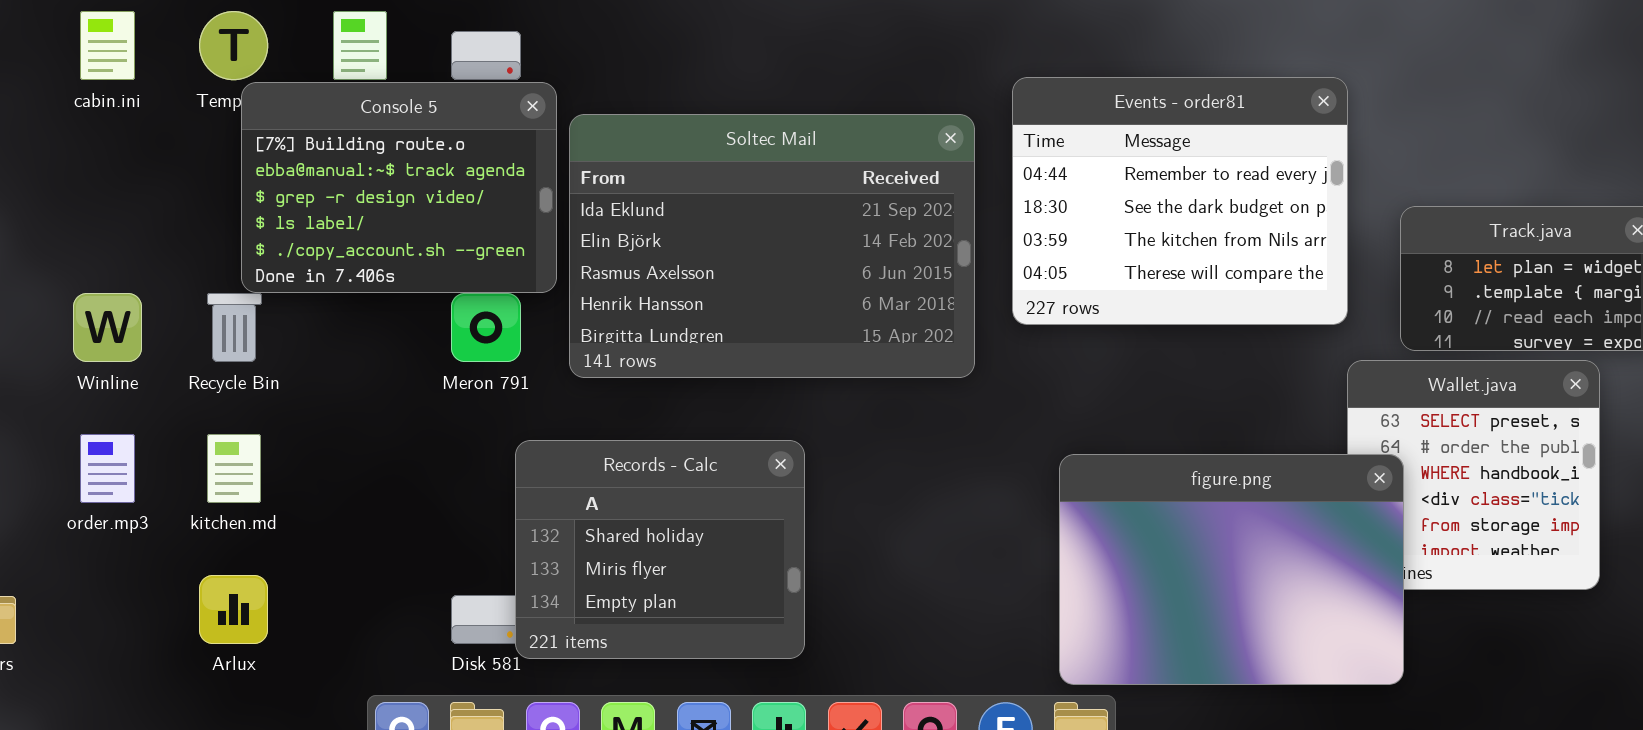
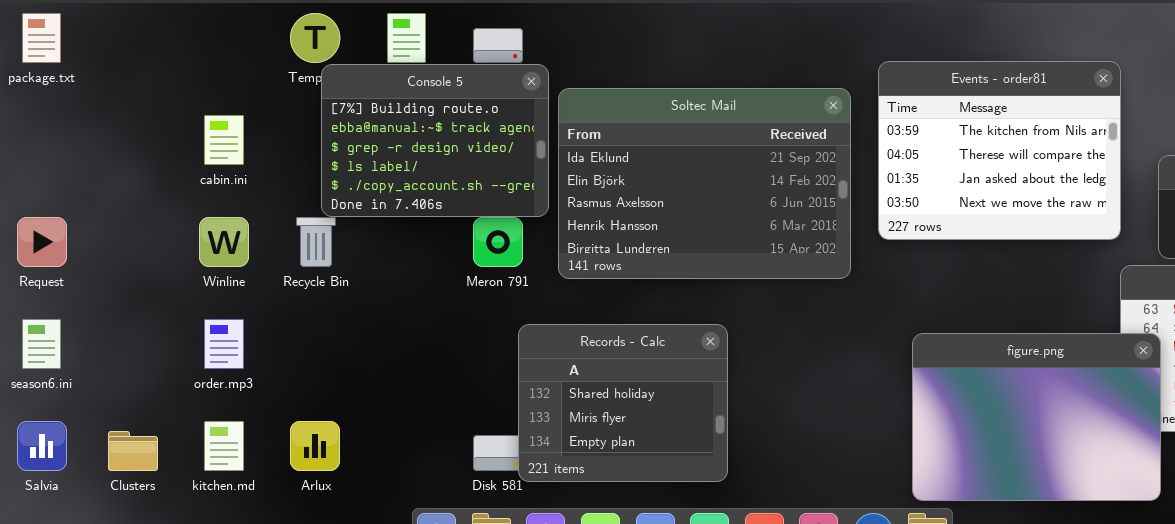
cabin.ini: [80,11,135,80] -> [204,115,244,165], moved
Events - order81: [1012,77,1348,325] -> [878,61,1121,240], scrolled down 2 rows
kitchen.md: [207,434,261,503] -> [204,421,244,471], moved

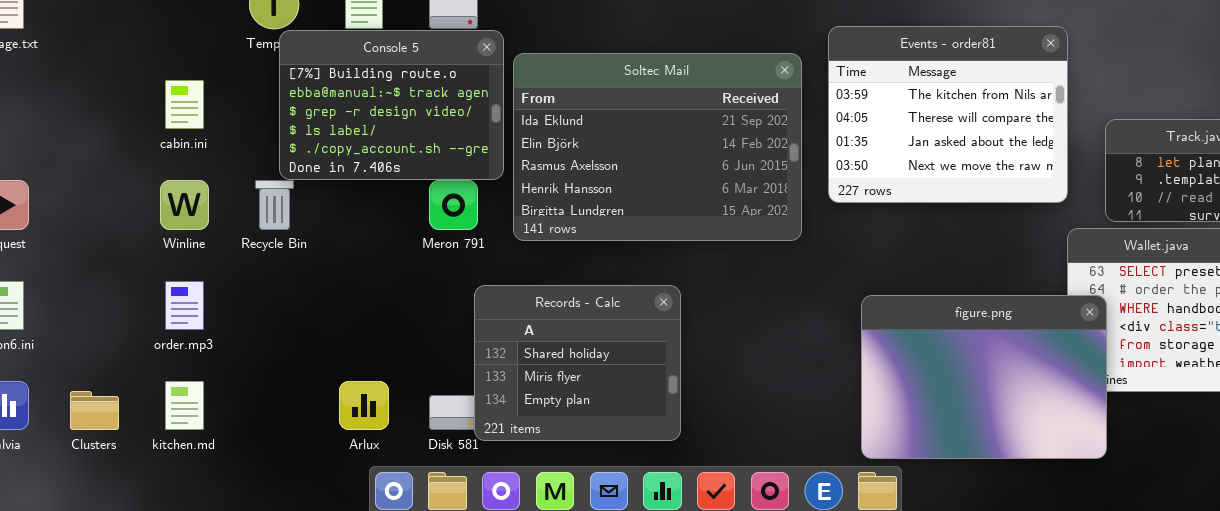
Arlux: [290,421,340,471] -> [339,381,389,430], moved

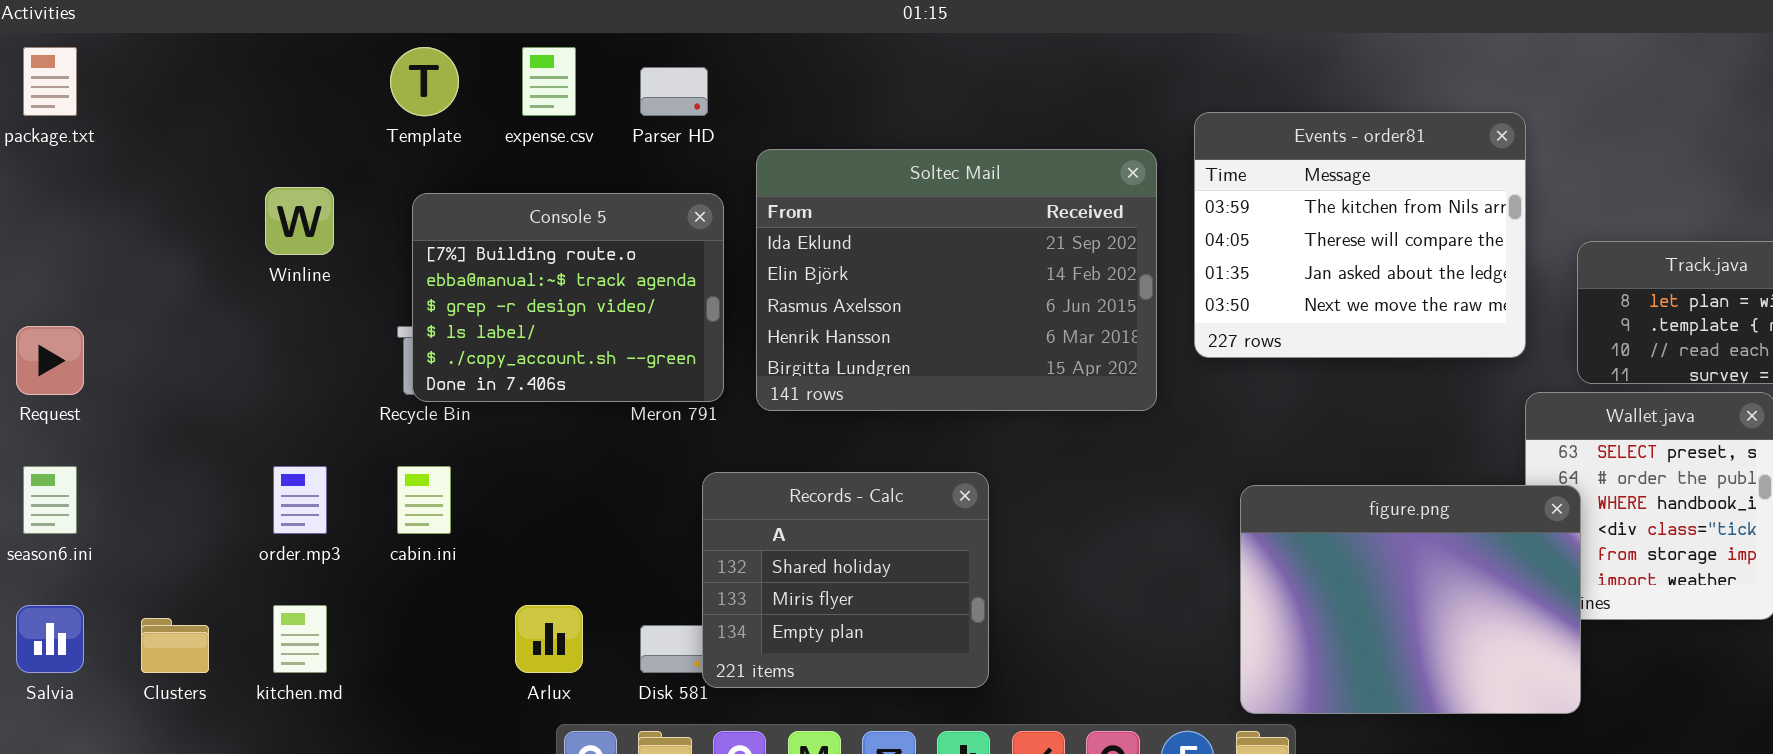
Console 5: [279,30,504,180] -> [412,193,724,402], moved
cabin.ini: [165,80,204,129] -> [397,466,451,534], moved
Winline: [160,180,209,230] -> [265,187,334,255], moved

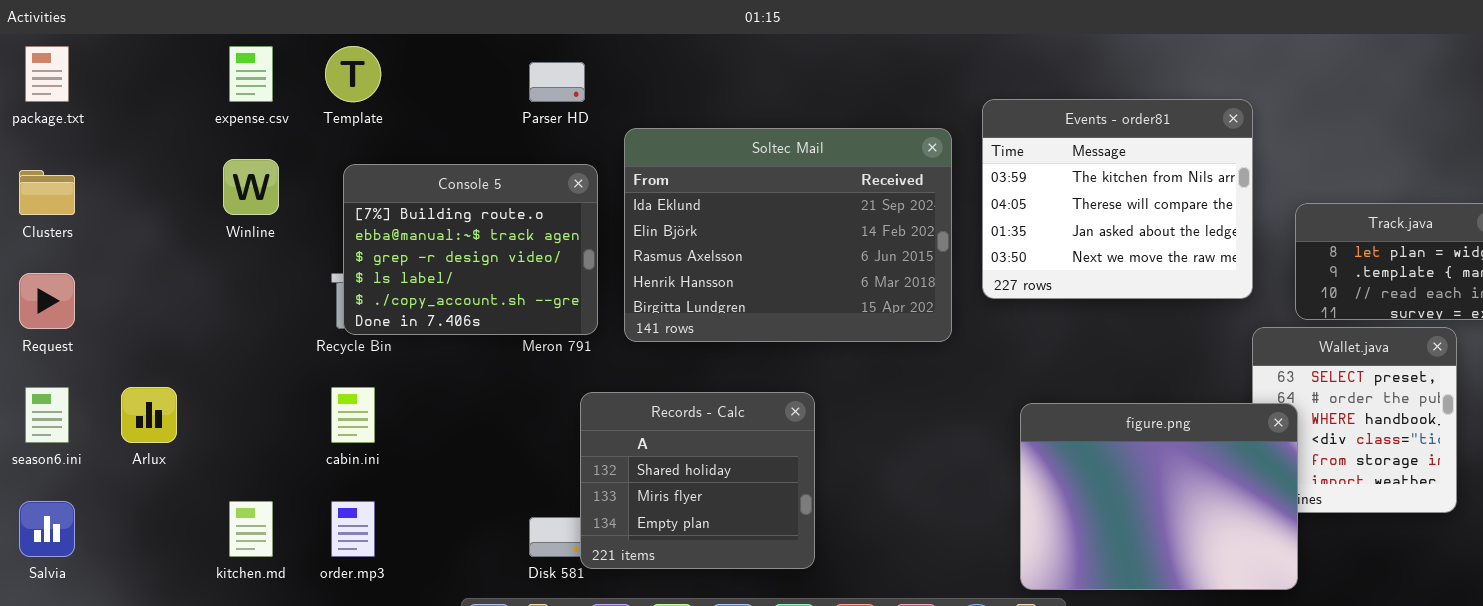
expense.csv: [522,47,576,116] -> [229,46,273,102], moved
order.mp3: [273,466,327,534] -> [331,501,375,557], moved
Arlux: [515,605,583,673] -> [121,387,177,443], moved
Clusters: [141,618,209,673] -> [19,170,75,215], moved

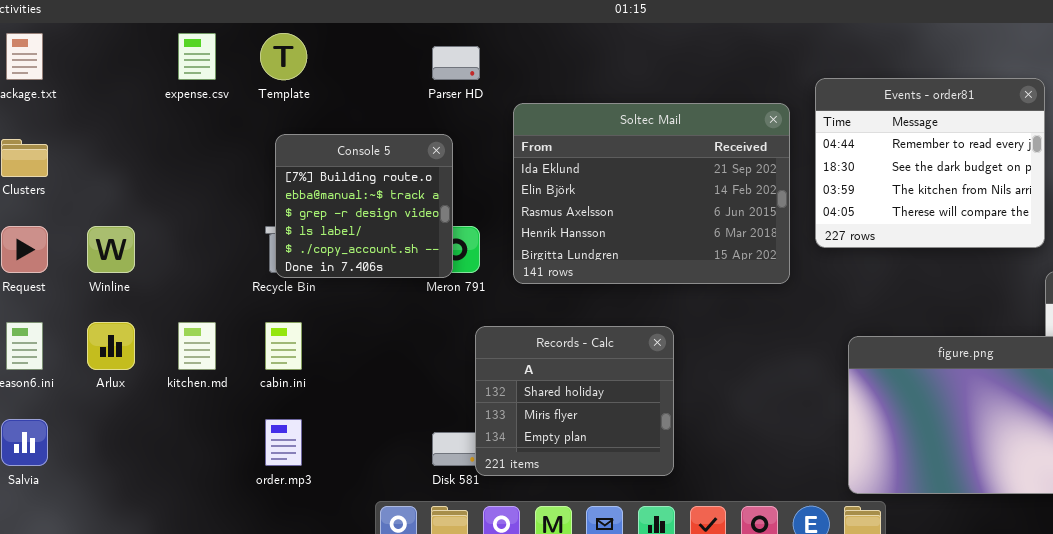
Events - order81: [982,99,1253,299] -> [815,78,1045,248], scrolled up 2 rows
Winline: [223,159,279,215] -> [87,226,135,273], moved
Console 5: [343,164,598,335] -> [275,134,453,278], resized
kitchen.md: [229,501,273,557] -> [178,322,216,370], moved

